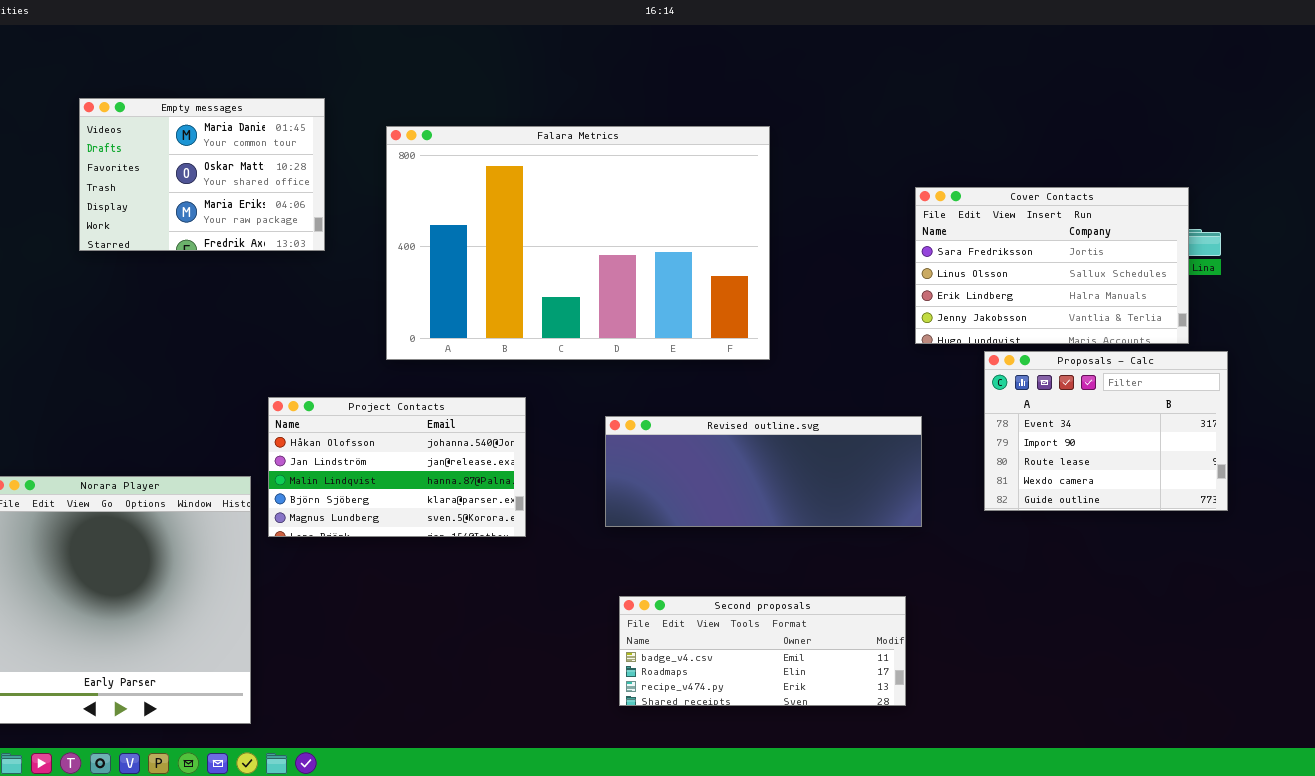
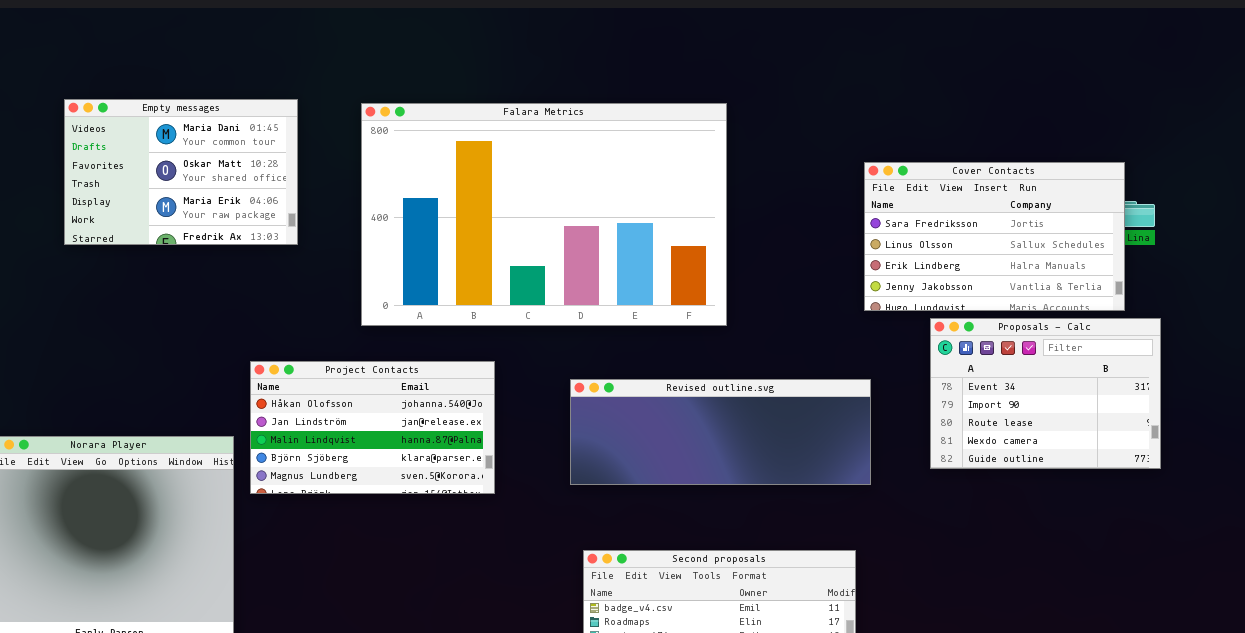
Empty messages: [79,98,325,251] -> [64,99,298,245], moved

